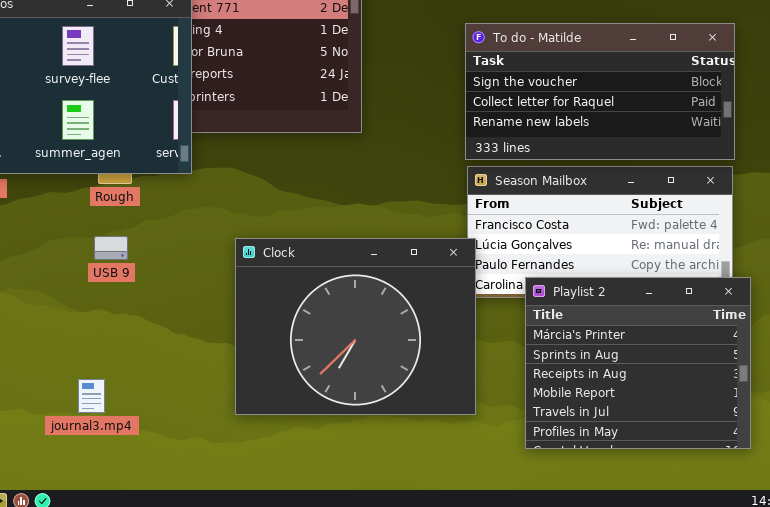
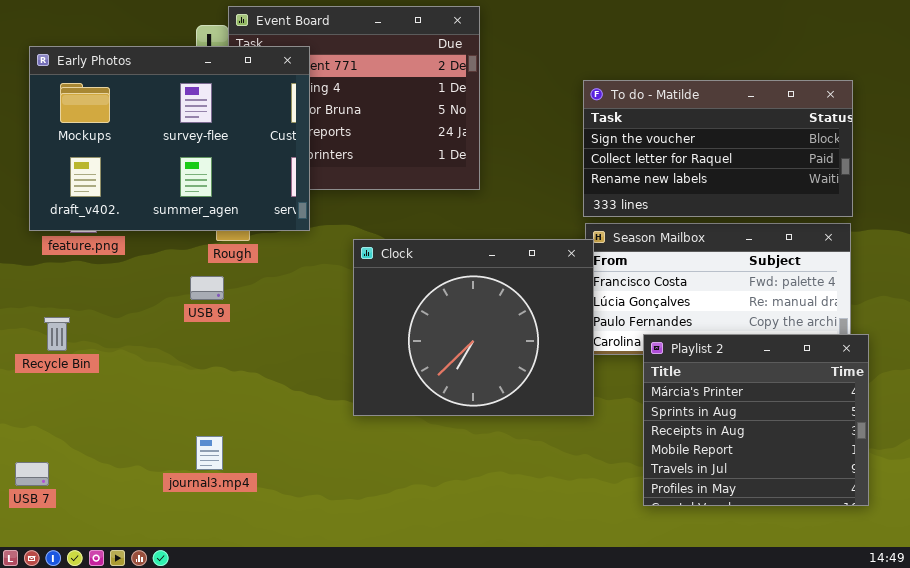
USB 9: [94,236,128,260] -> [190,276,224,300], moved
Clock: [235,238,476,415] -> [353,239,594,416], moved

